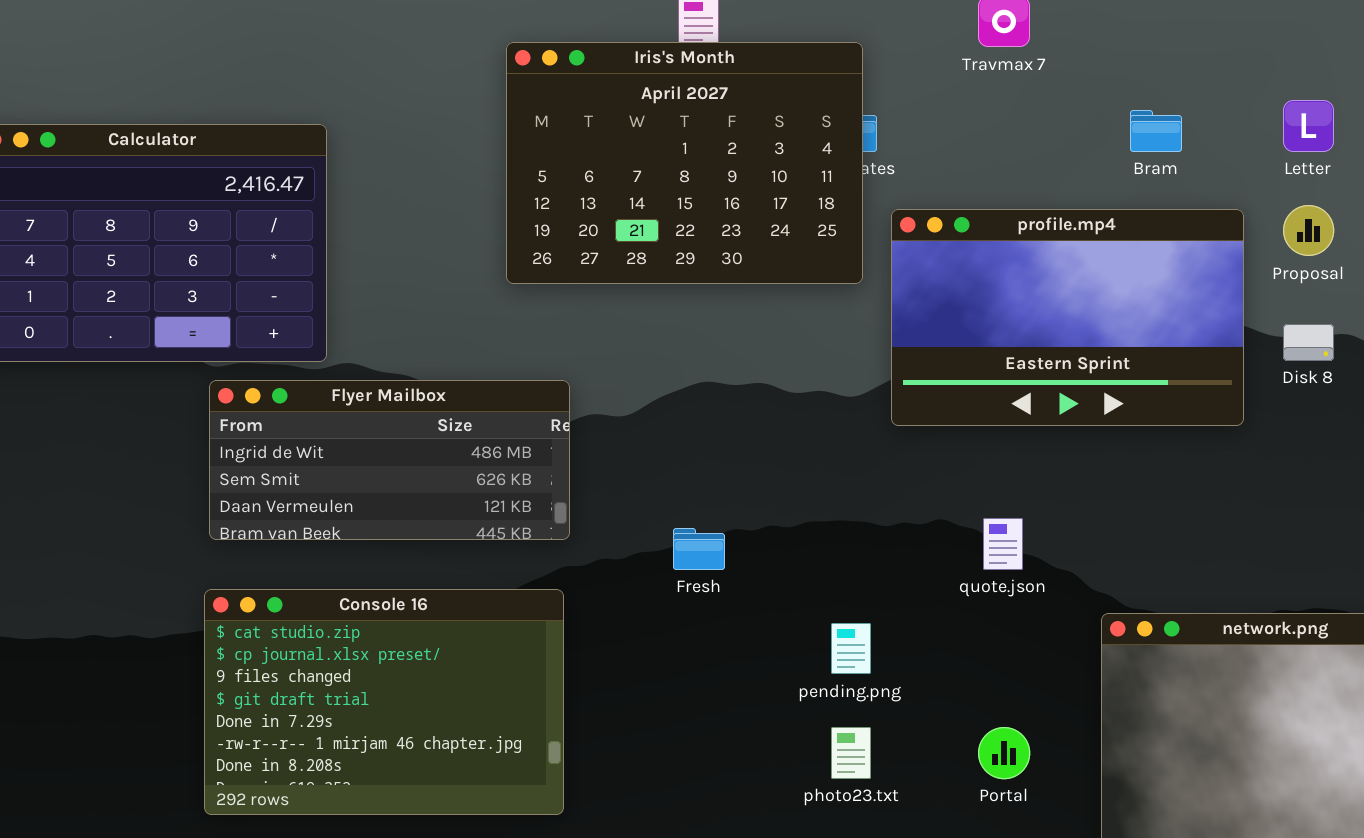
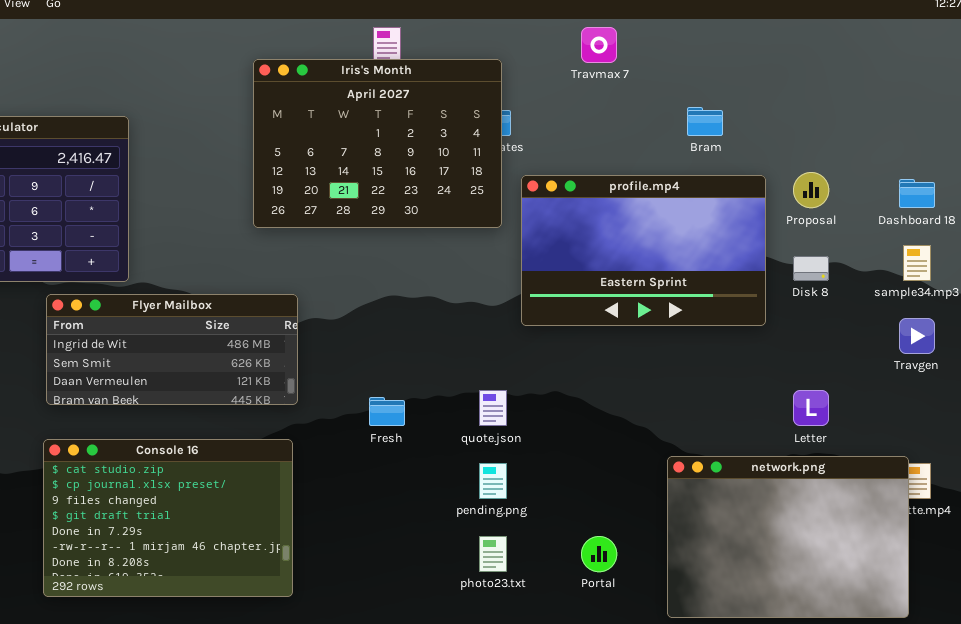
Letter: [1283,100,1334,152] -> [793,390,829,426], moved
quote.json: [983,518,1023,570] -> [479,390,507,426], moved

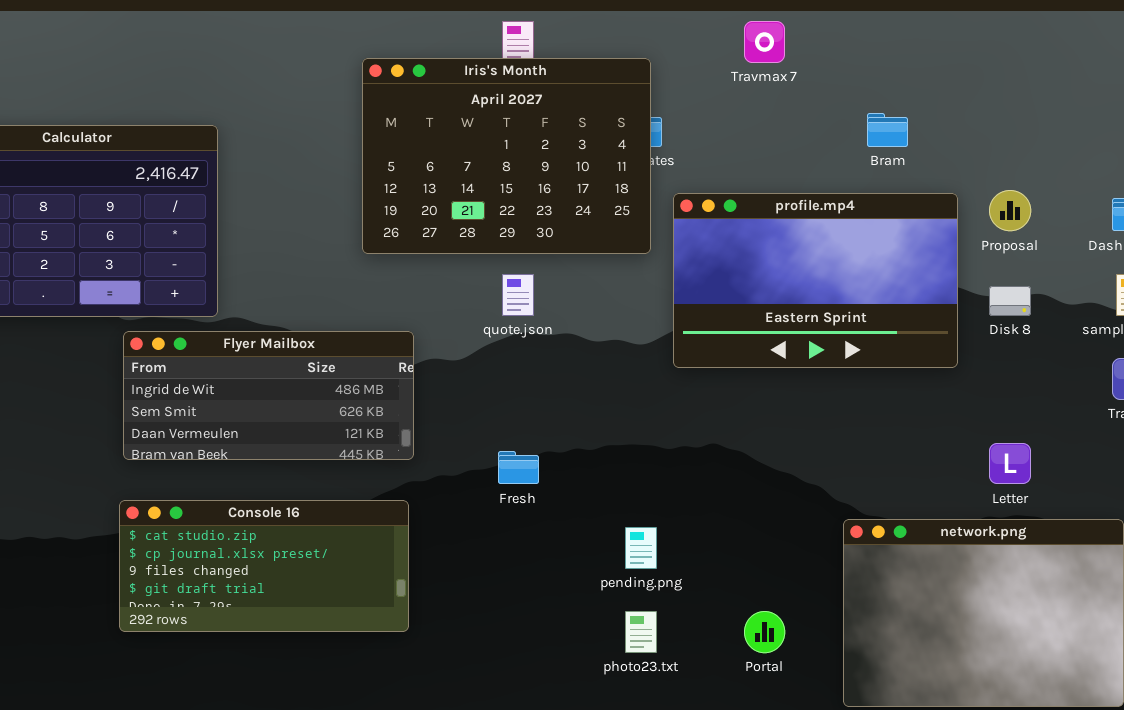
quote.json: [479,390,507,426] -> [502,274,534,316], moved
Console 16: [43,439,293,597] -> [119,500,409,632], resized

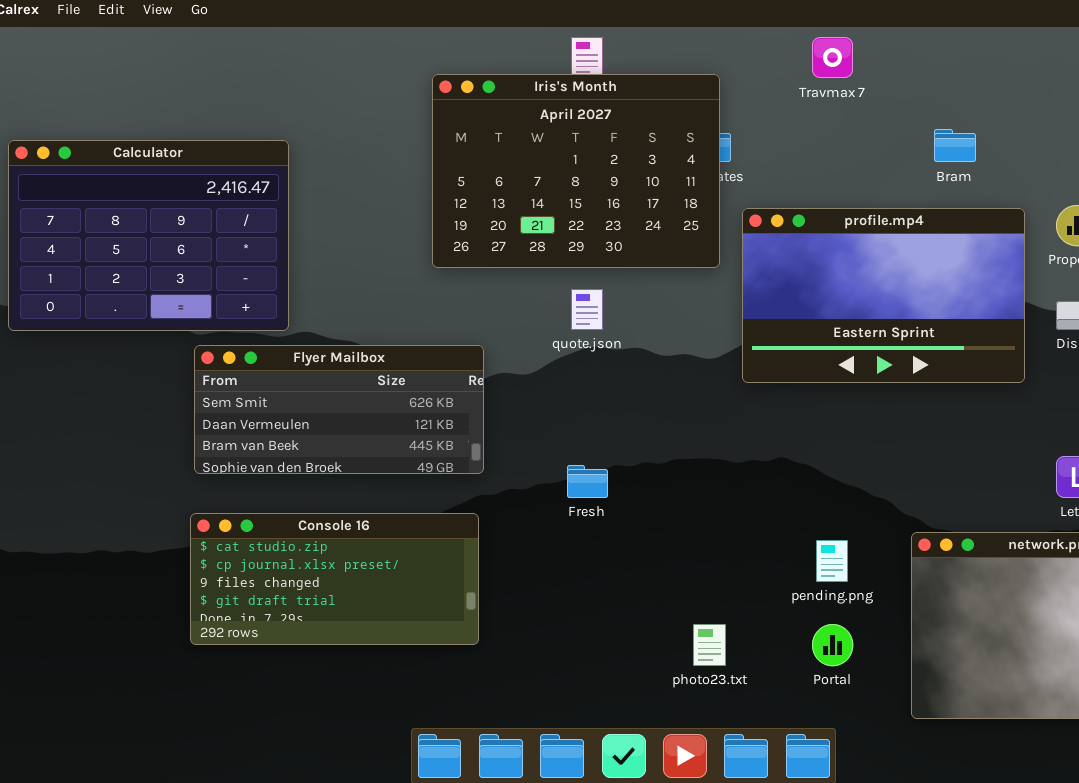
Flyer Mailbox: [123,331,414,460] -> [194,345,484,474], scrolled down 1 row
pending.png: [625,527,657,569] -> [816,540,848,582], moved

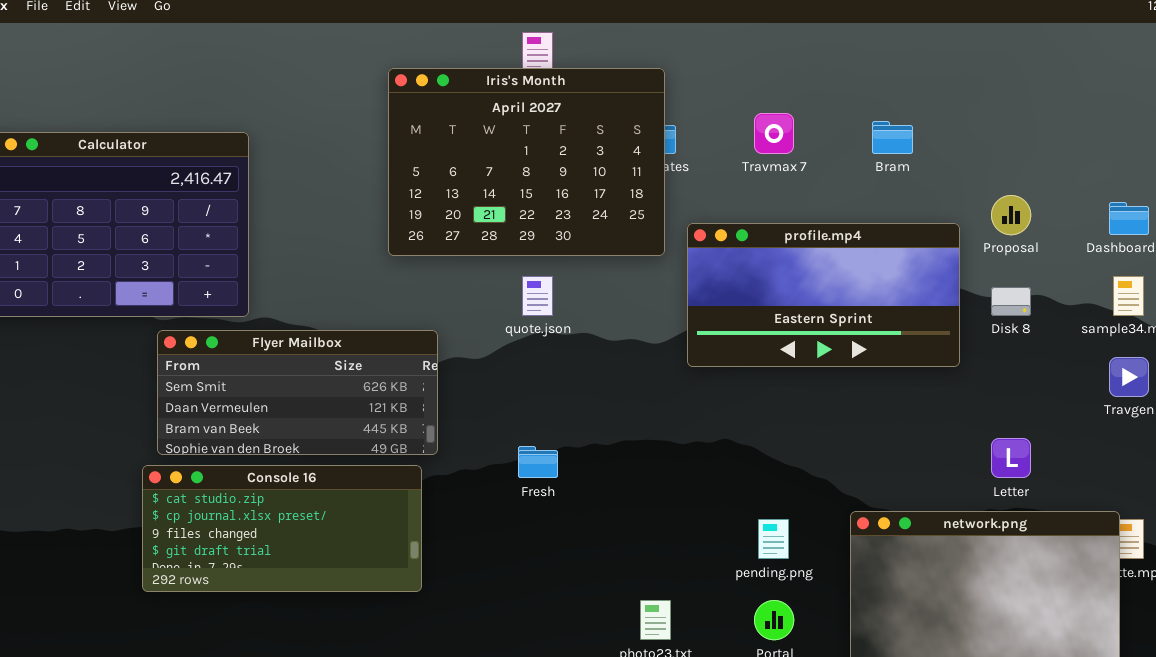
Travmax 7: [812,37,853,78] -> [754,113,794,154], moved
profile.mp4: [742,208,1025,383] -> [687,223,960,367], resized
Console 16: [190,513,479,645] -> [142,465,422,592], moved

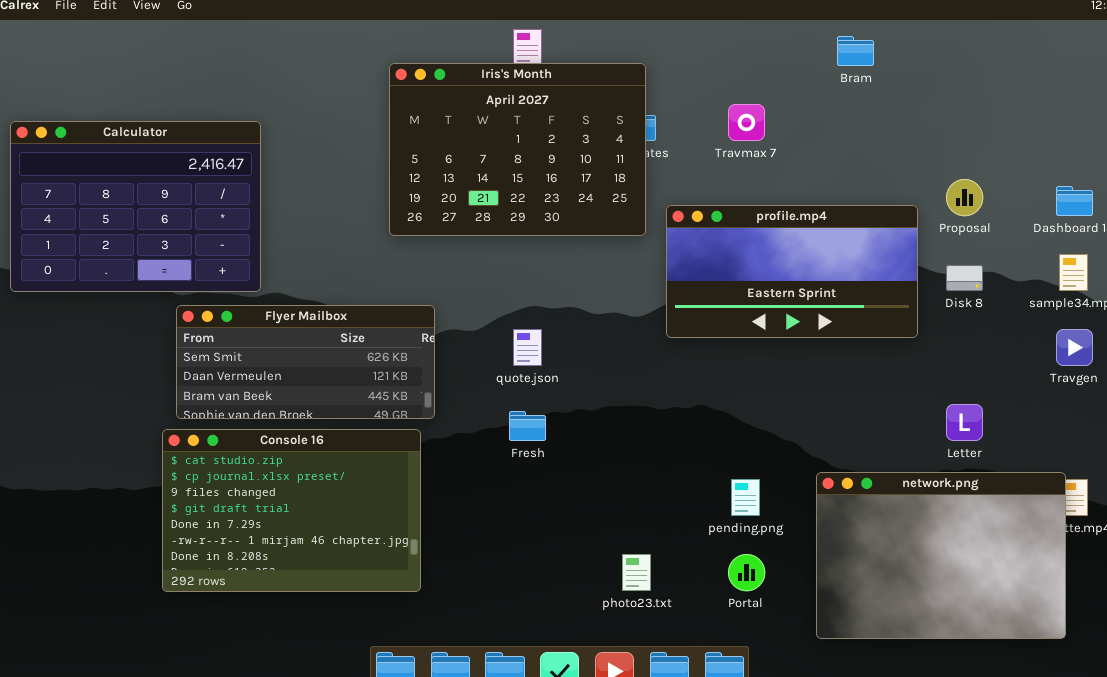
Bram: [872,121,913,154] -> [837,36,874,66], moved
quote.json: [522,276,553,316] -> [513,329,542,366], moved
Console 16: [142,465,422,592] -> [162,429,421,592], resized

